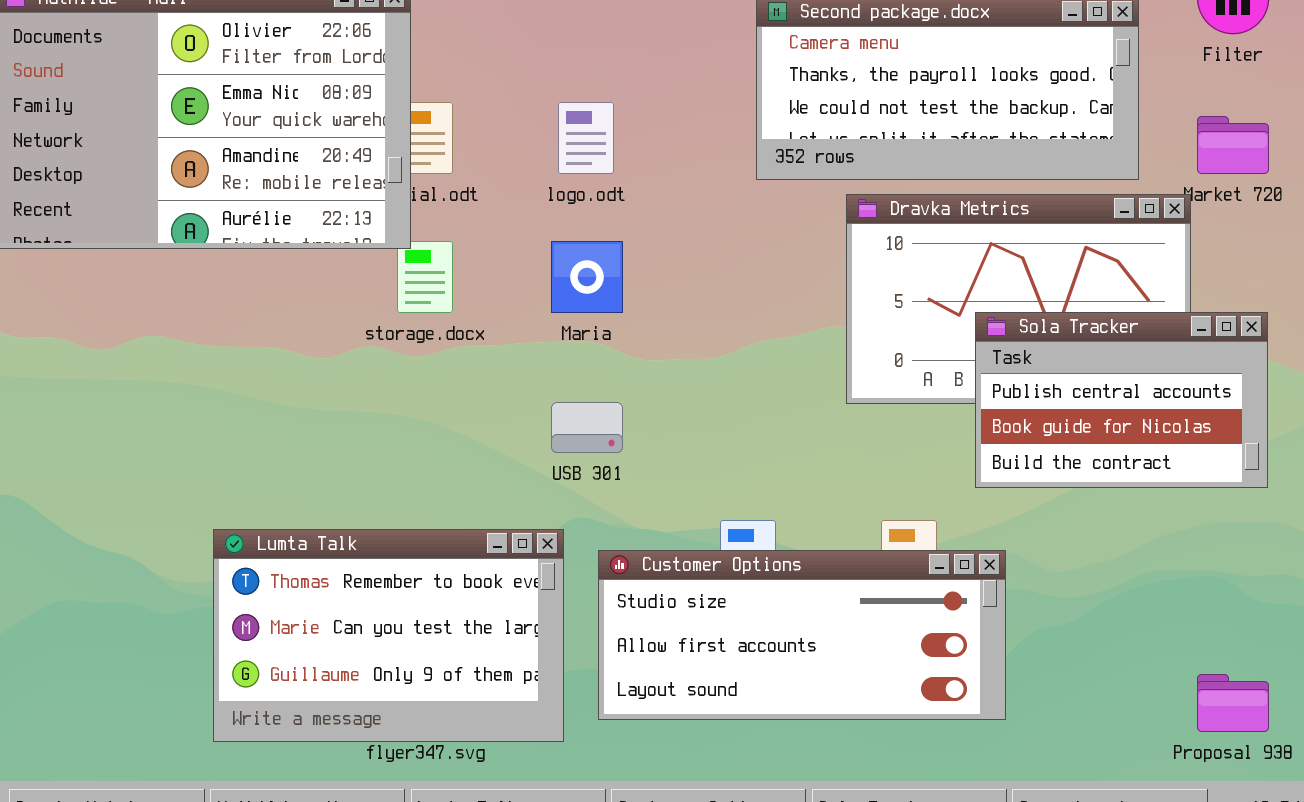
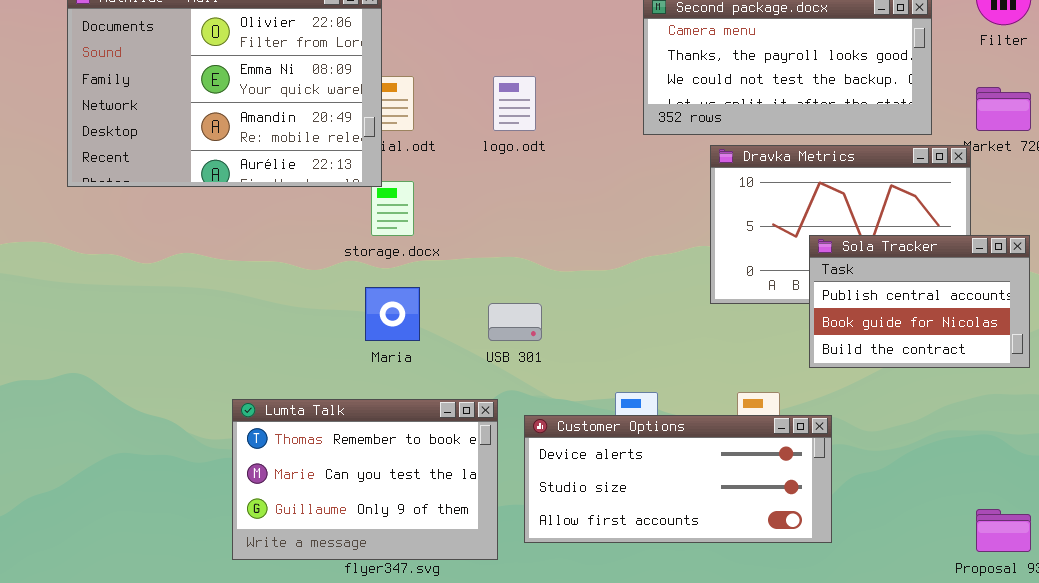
Maria: [551,241,623,313] -> [365,287,420,341], moved
Customer Options: [598,550,1006,720] -> [524,415,832,543], scrolled up 1 row

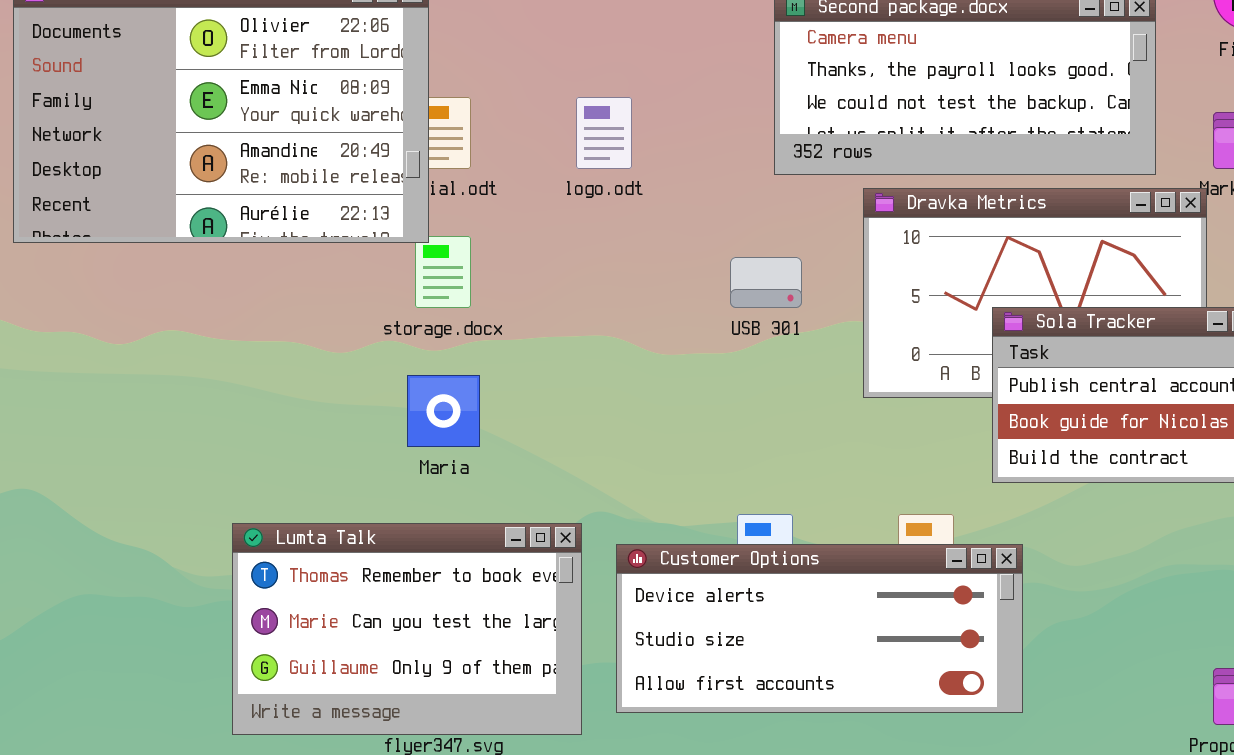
USB 301: [488,303,542,341] -> [730,257,802,308], moved

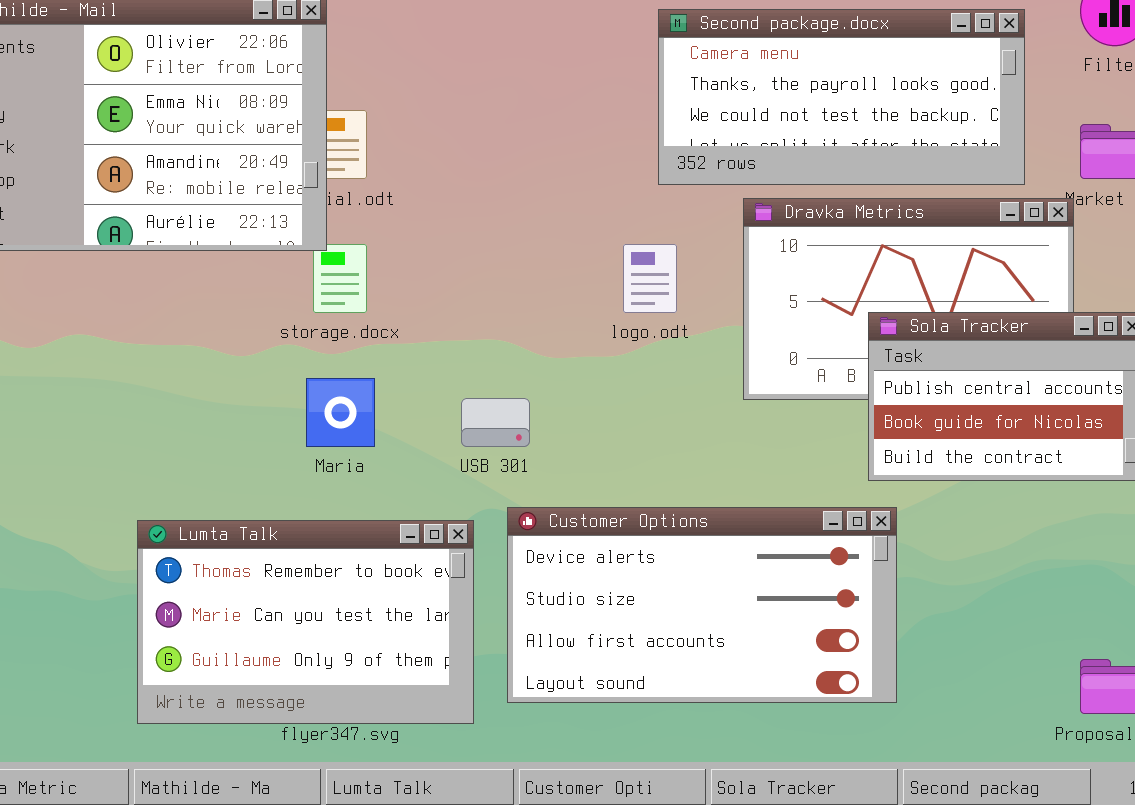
logo.odt: [576,97,632,169] -> [623,244,677,313], moved
USB 301: [730,257,802,308] -> [461,398,530,447], moved
Customer Options: [616,544,1023,713] -> [507,507,897,703], resized

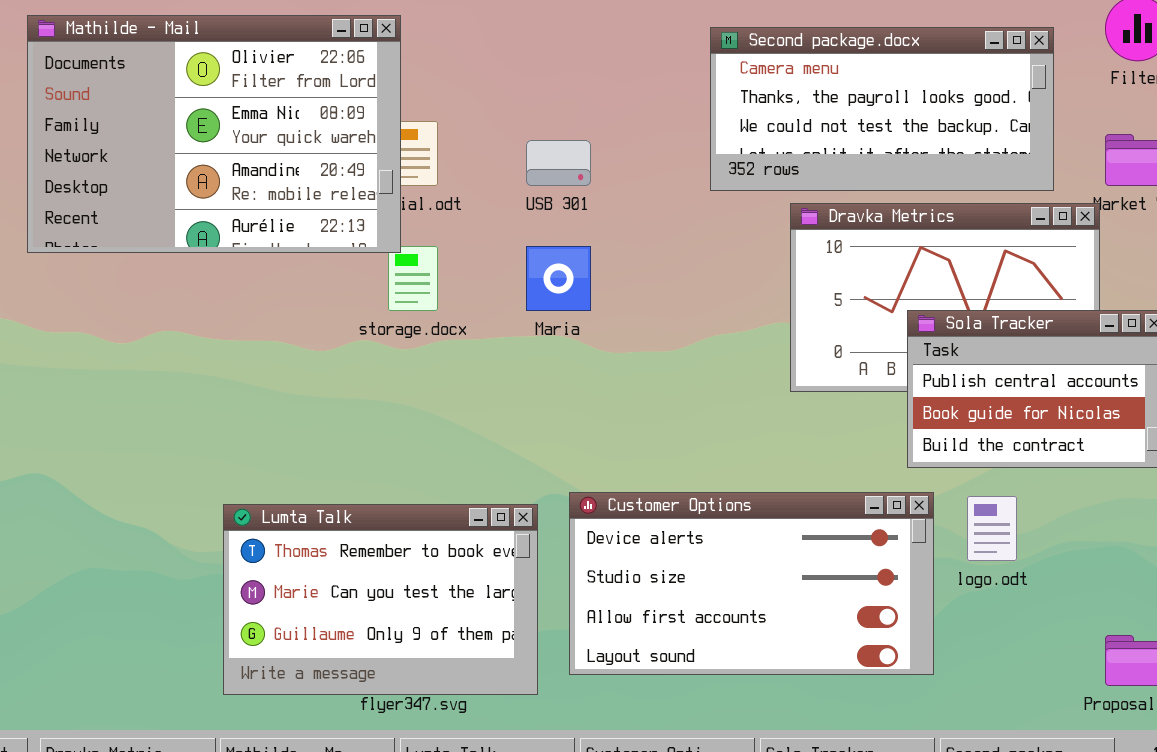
logo.odt: [623,244,677,313] -> [967,496,1017,561], moved
Maria: [306,378,375,447] -> [526,246,591,311], moved
USB 301: [461,398,530,447] -> [526,140,591,186], moved

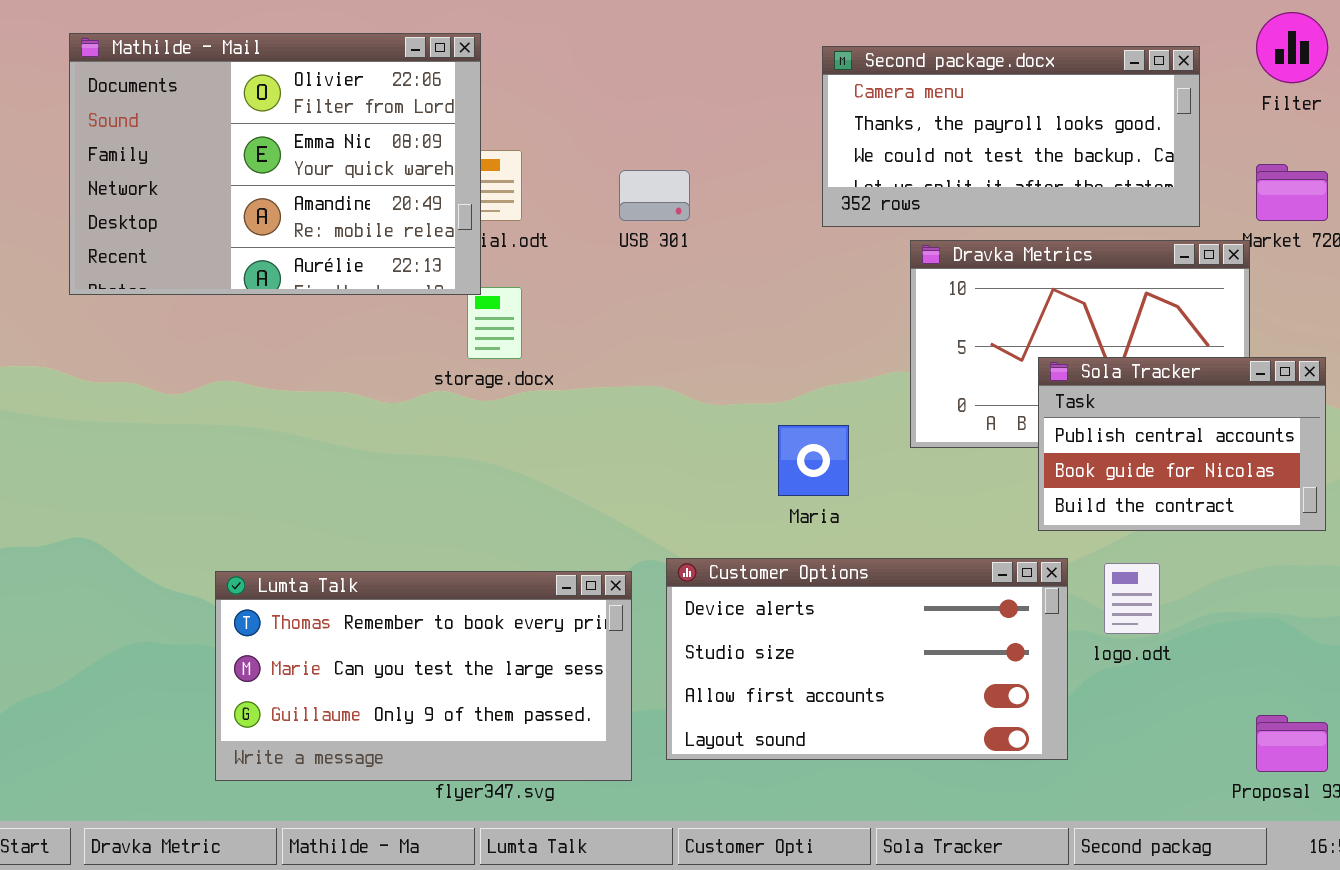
Maria: [526,246,591,311] -> [778,425,849,496], moved
Lumta Talk: [223,504,538,695] -> [215,571,632,781], resized

